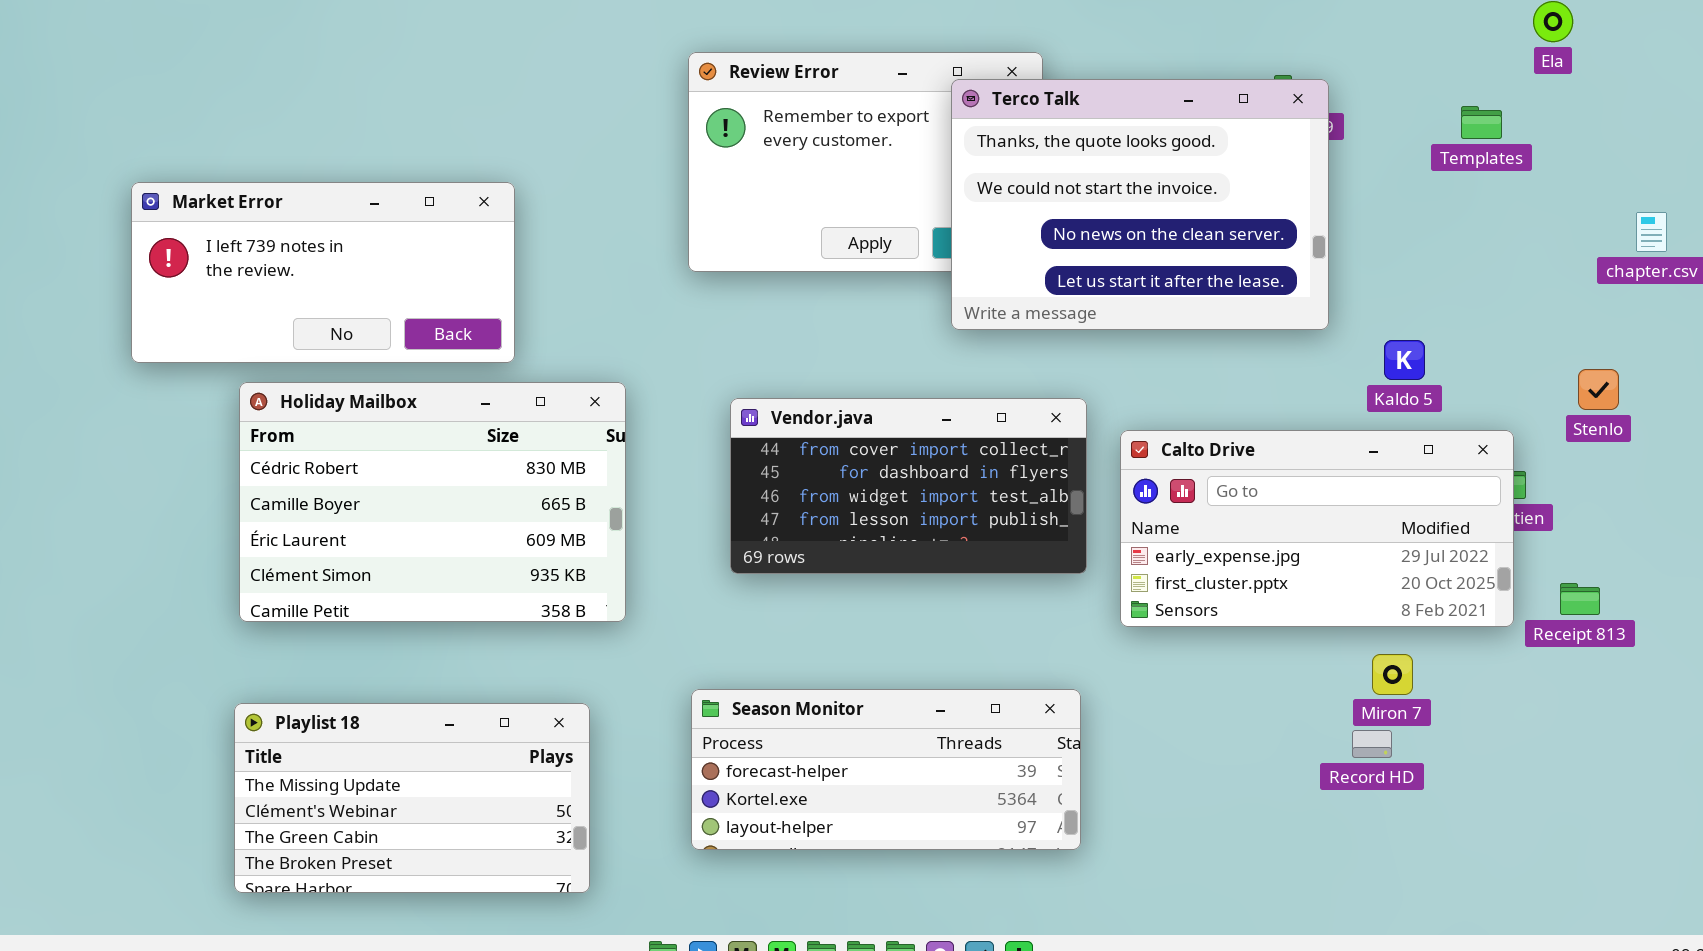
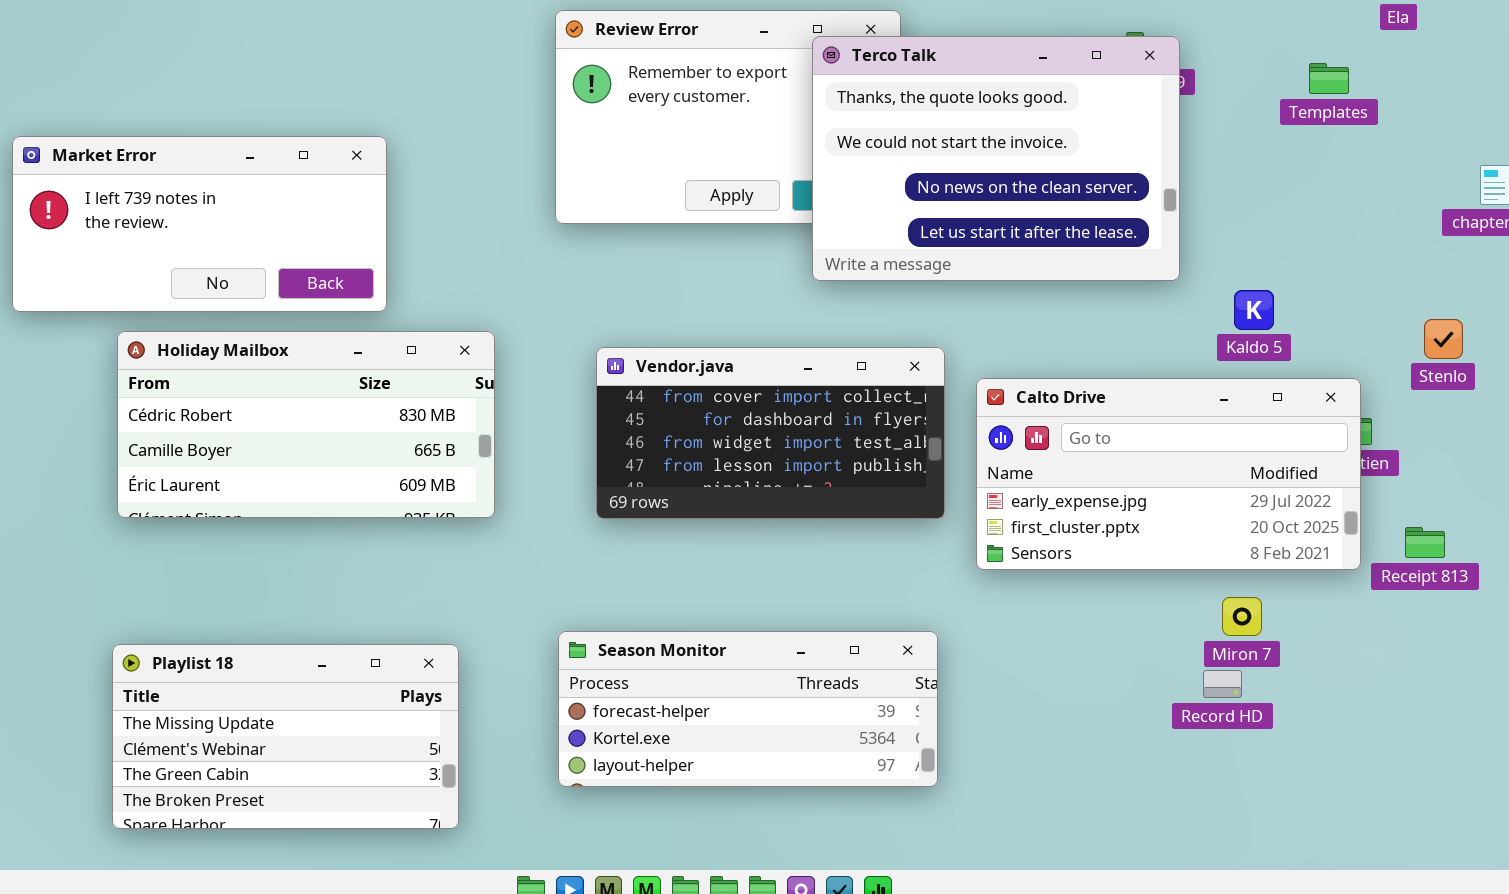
Holiday Mailbox: [239,382,626,622] -> [117,331,495,518], resized

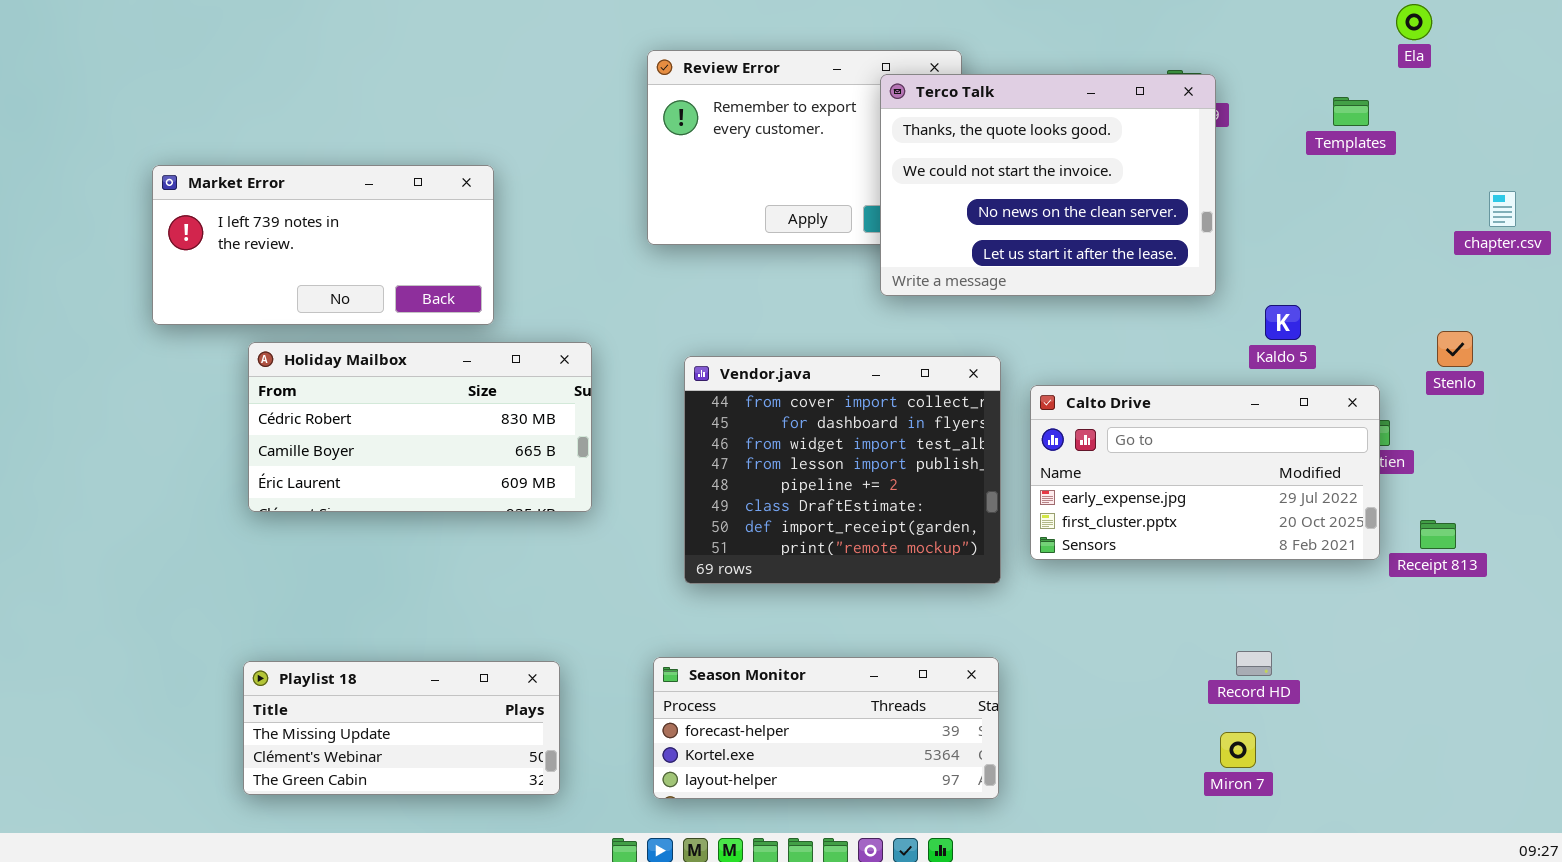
Vendor.java: [596,347,945,519] -> [684,356,1001,584], resized
Miron 7: [1222,597,1262,636] -> [1220,732,1256,768], moved
Season Monitor: [558,631,938,787] -> [653,657,999,799], moved
Playlist 18: [112,644,459,829] -> [243,661,560,795], resized

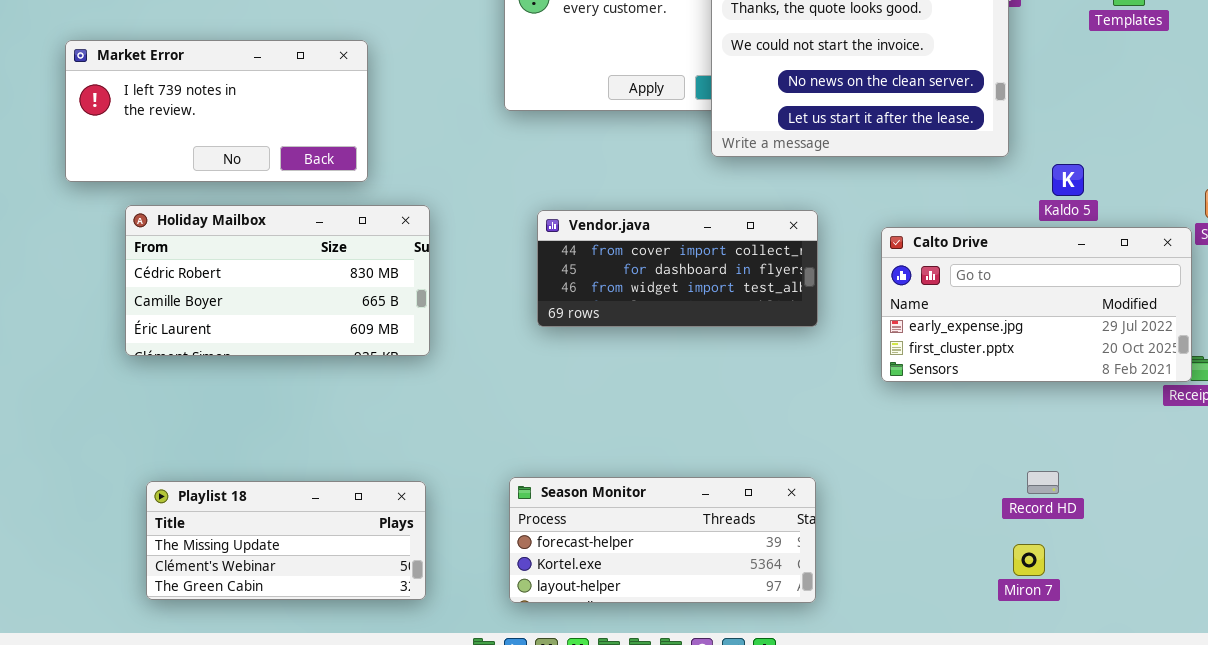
Holiday Mailbox: [248,342,592,512] -> [125,205,430,356], moved
Vendor.java: [684,356,1001,584] -> [537,210,818,327], resized
Calto Drive: [1030,385,1380,560] -> [881,227,1192,382], moved

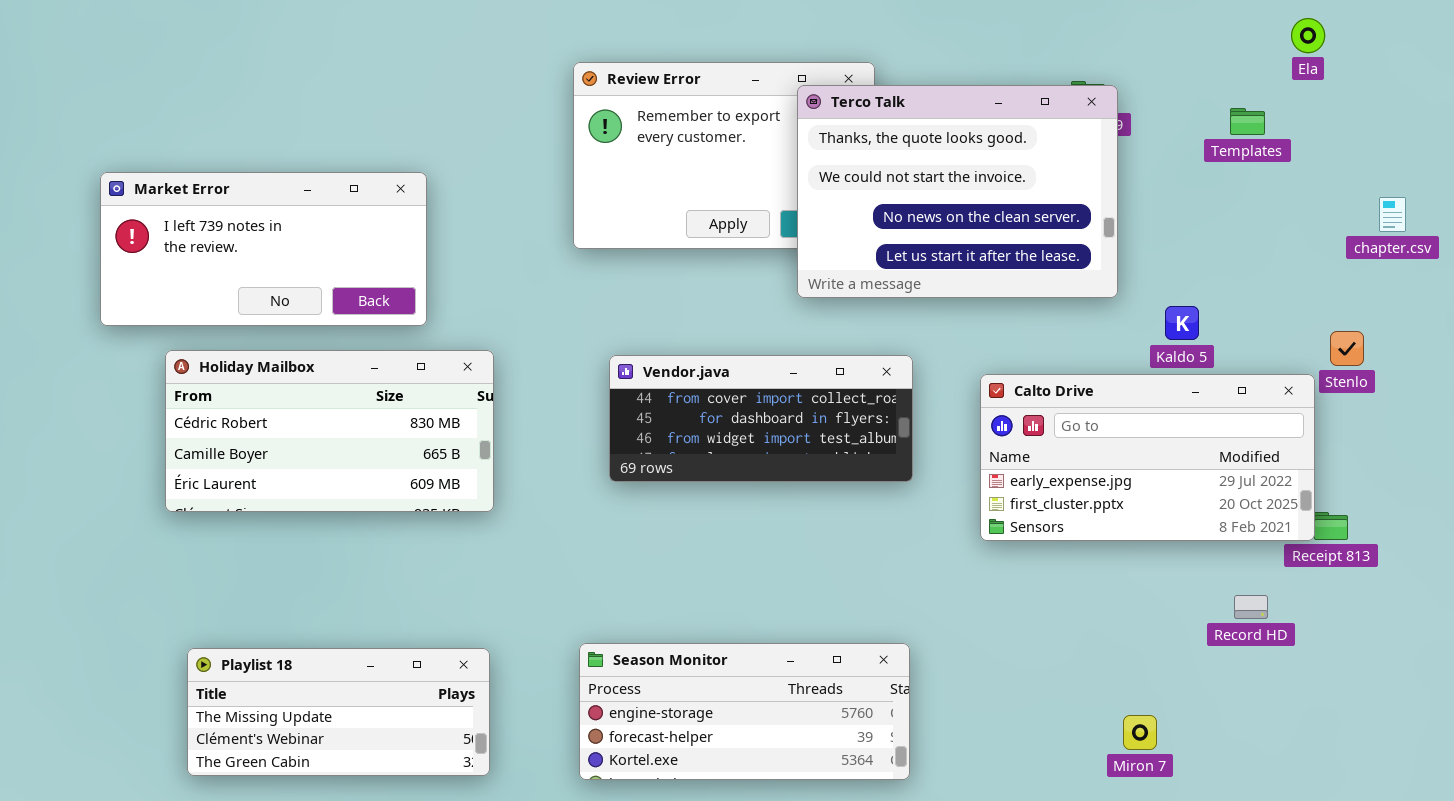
Record HD: [1027,471,1059,494] -> [1234,595,1268,619], moved
Season Monitor: [509,477,816,603] -> [579,643,910,780], scrolled up 1 row

